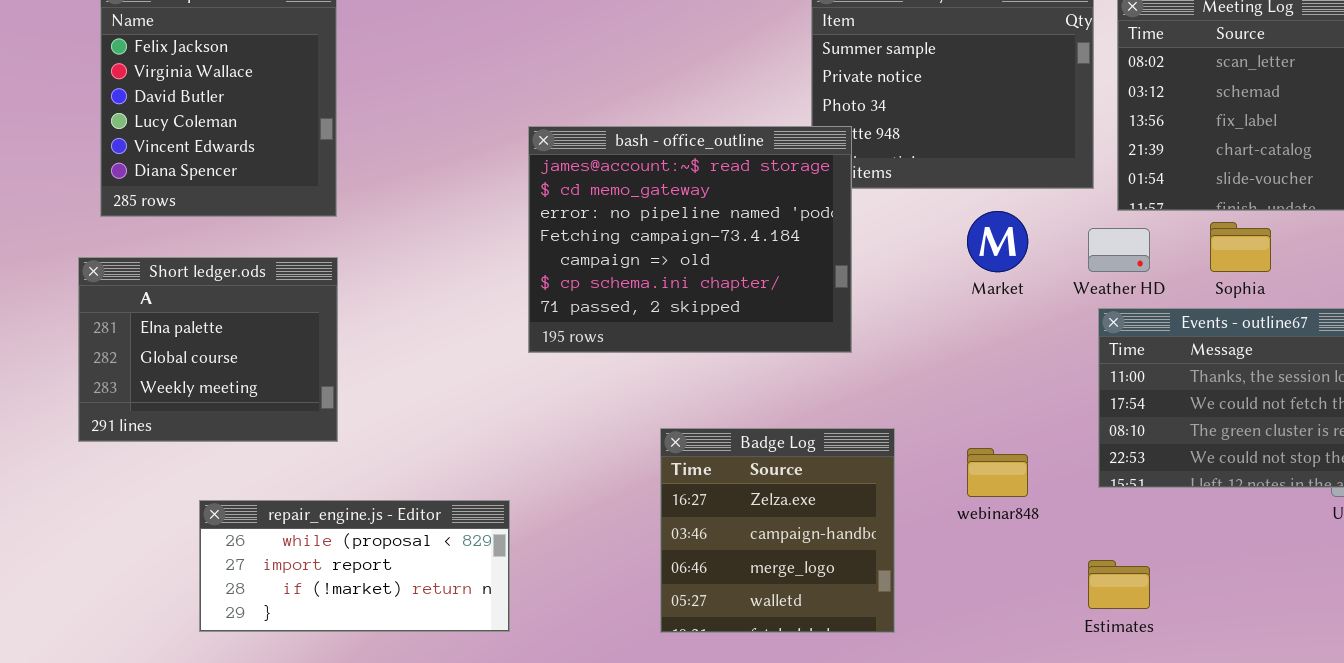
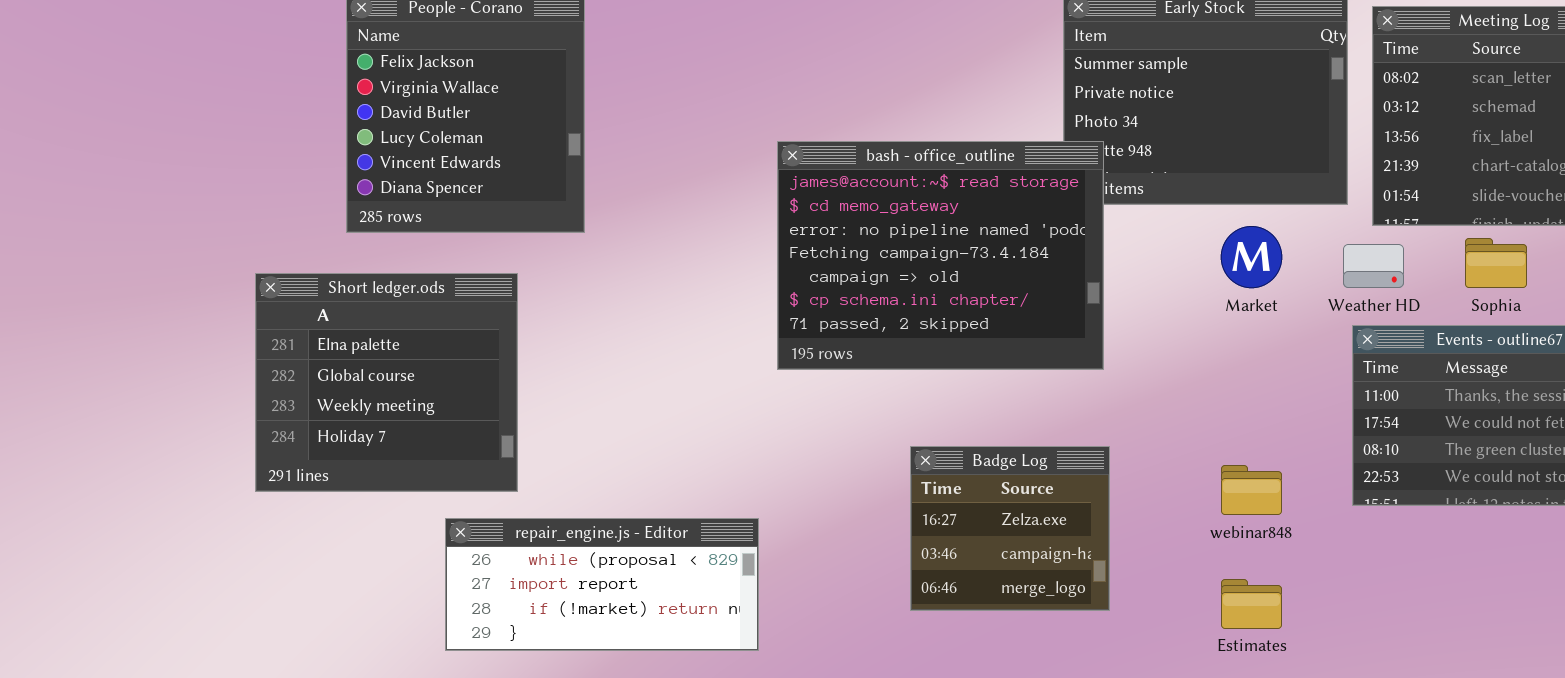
Short ledger.ods: [78,257,338,442] -> [255,273,518,492], moved, resized
Badge Log: [660,428,895,633] -> [910,446,1110,611], resized
Estimates: [1088,560,1150,609] -> [1221,579,1282,629], moved

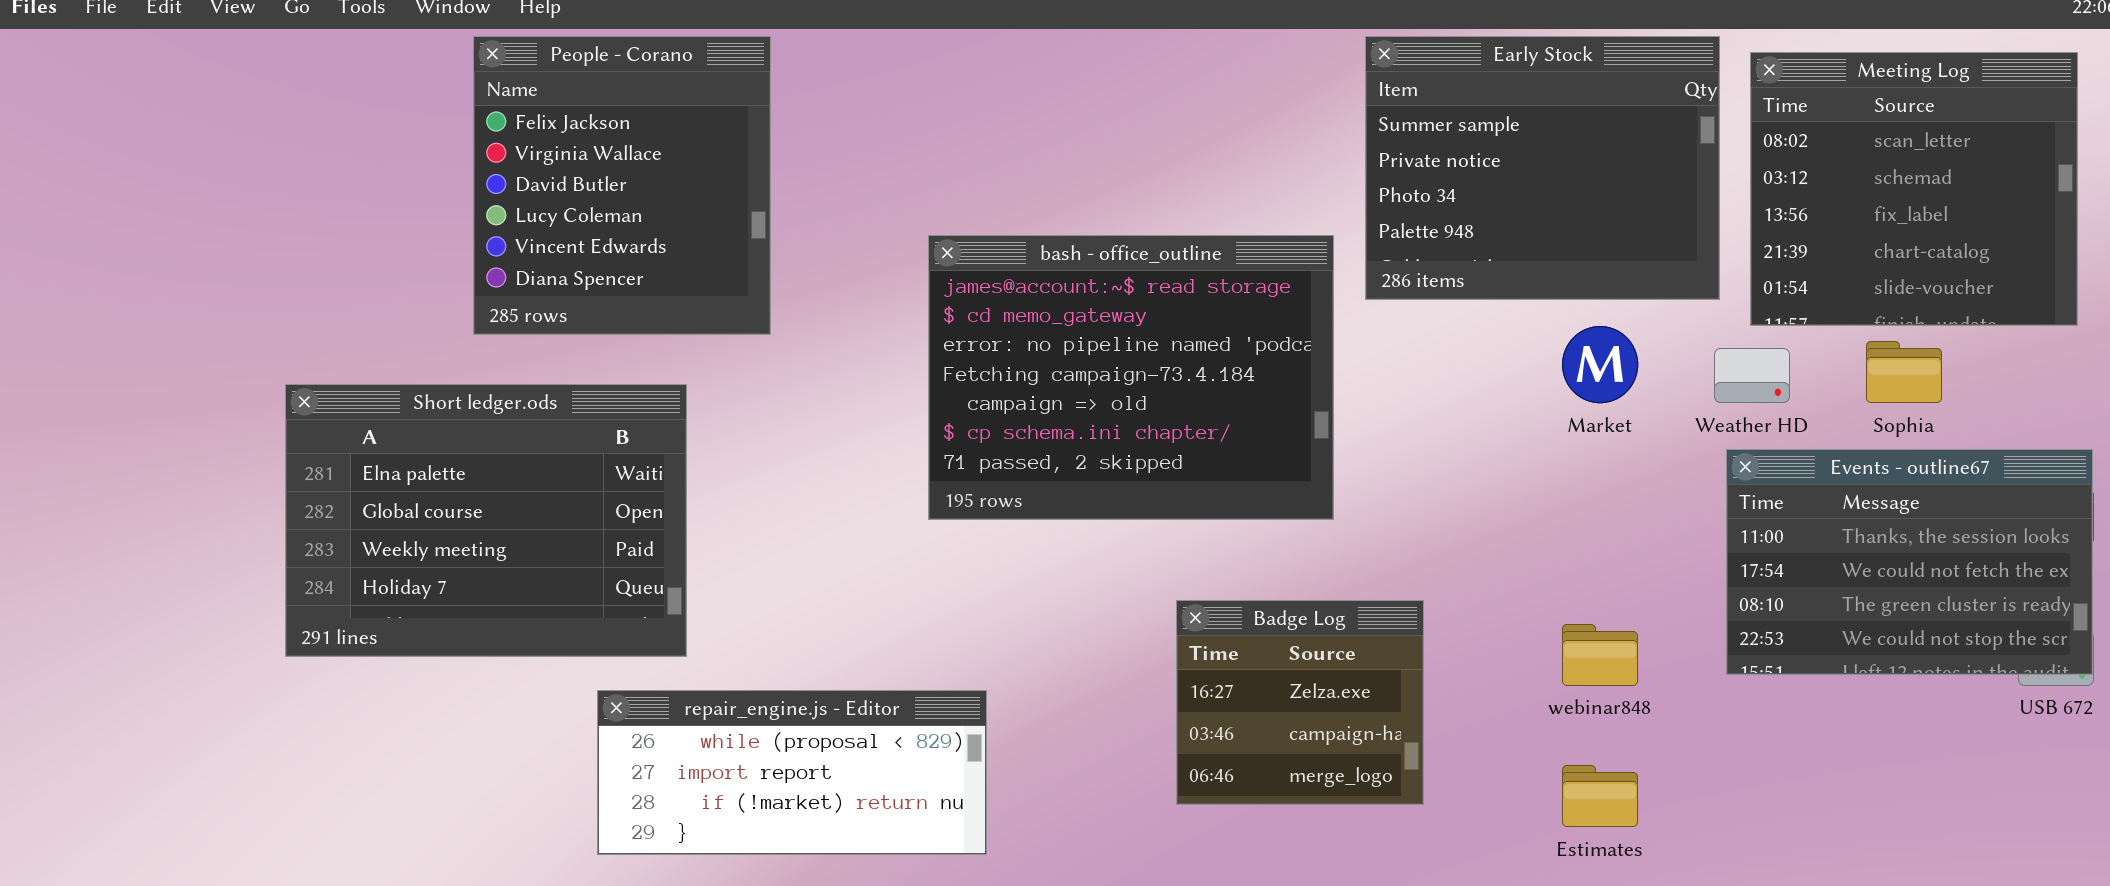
bash - office_outline: [777,141,1104,370] -> [928,235,1334,520], moved
Short ledger.ods: [255,273,518,492] -> [285,384,687,657], resized

